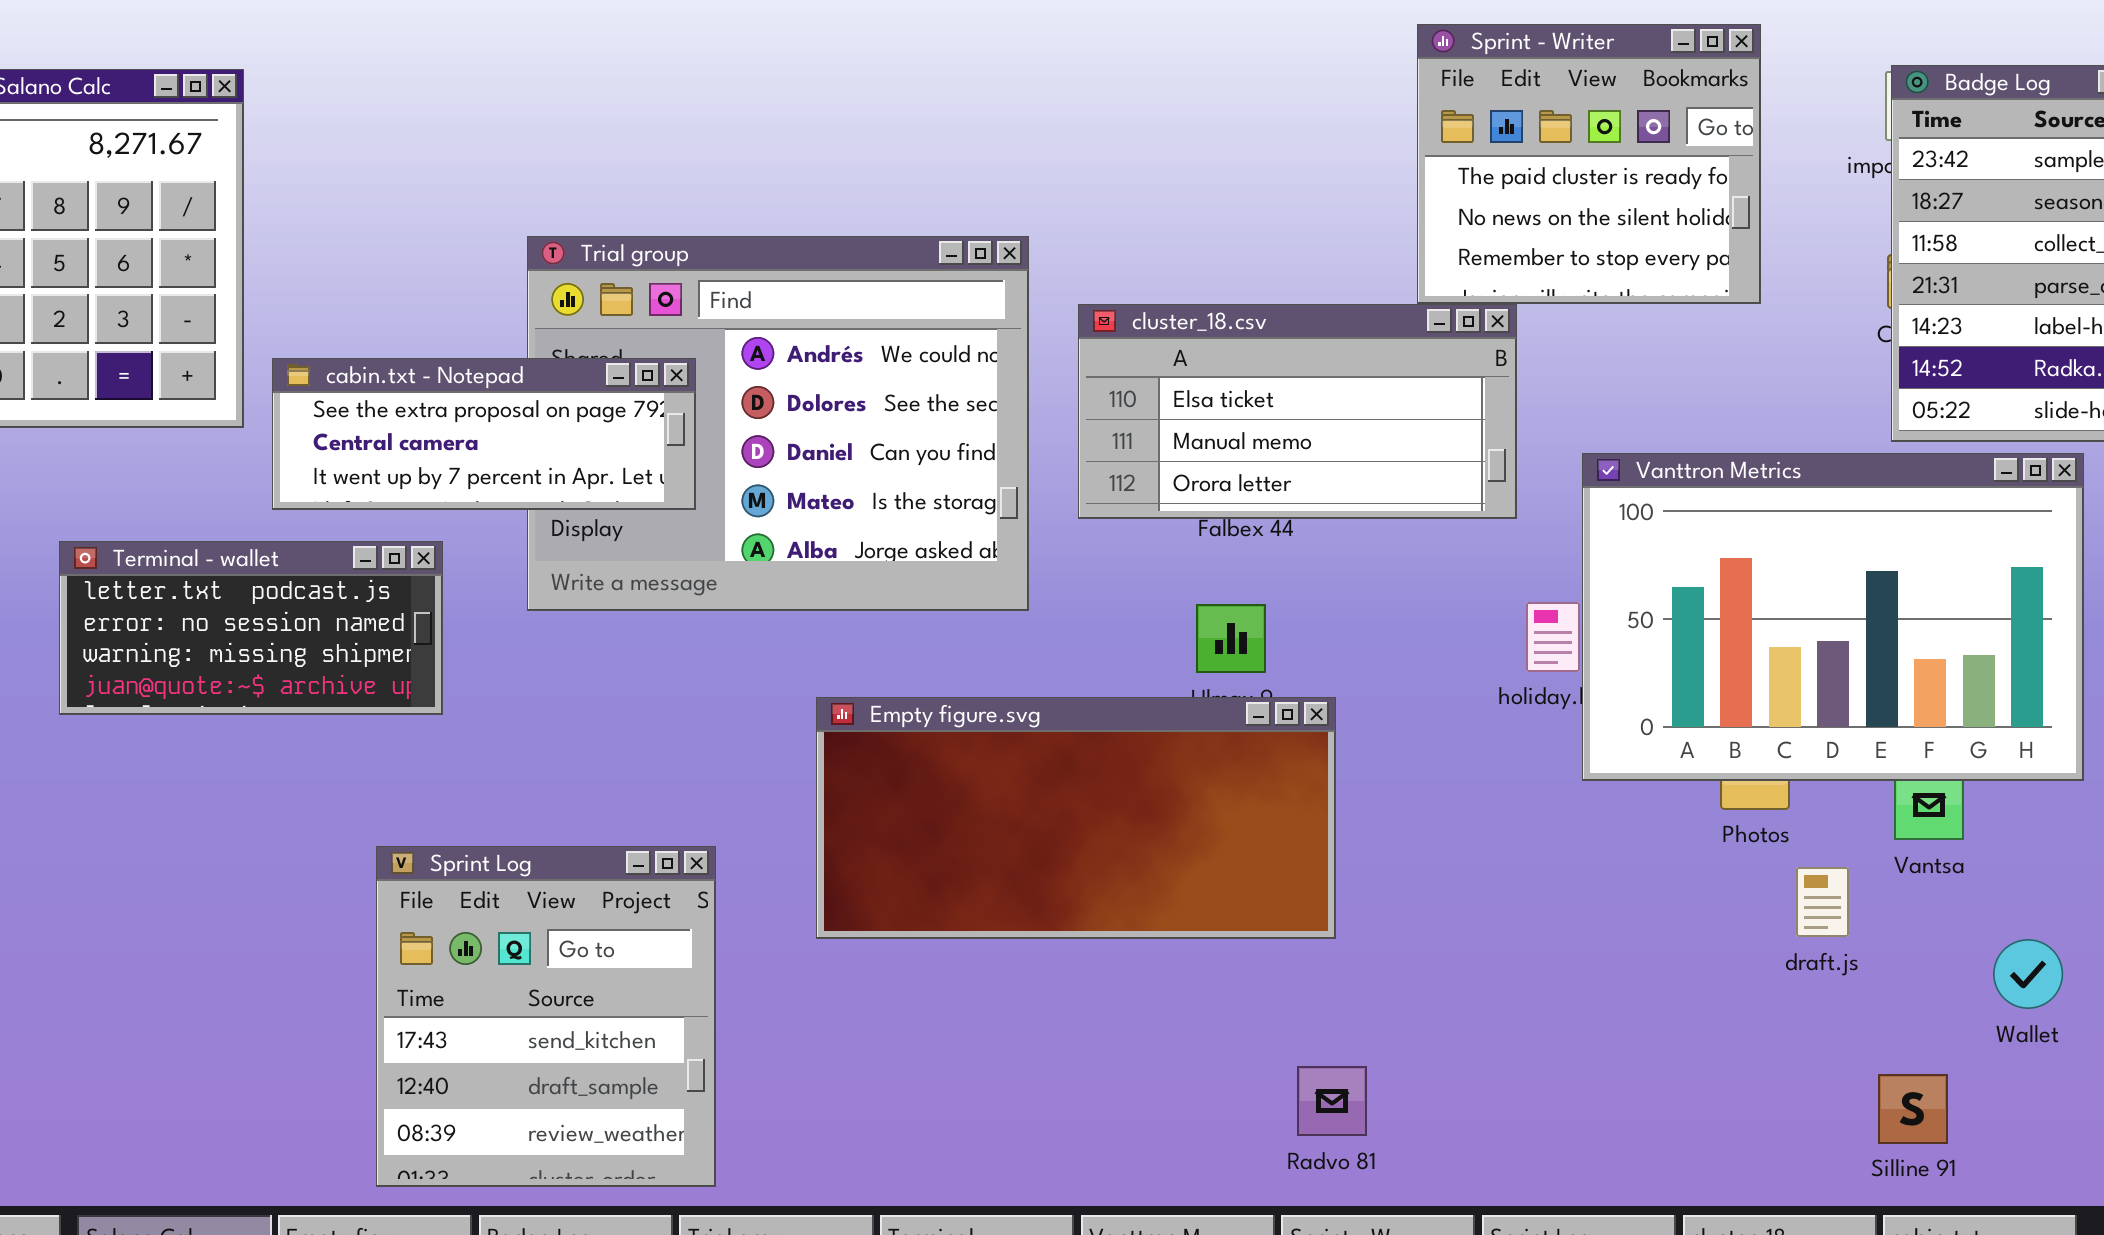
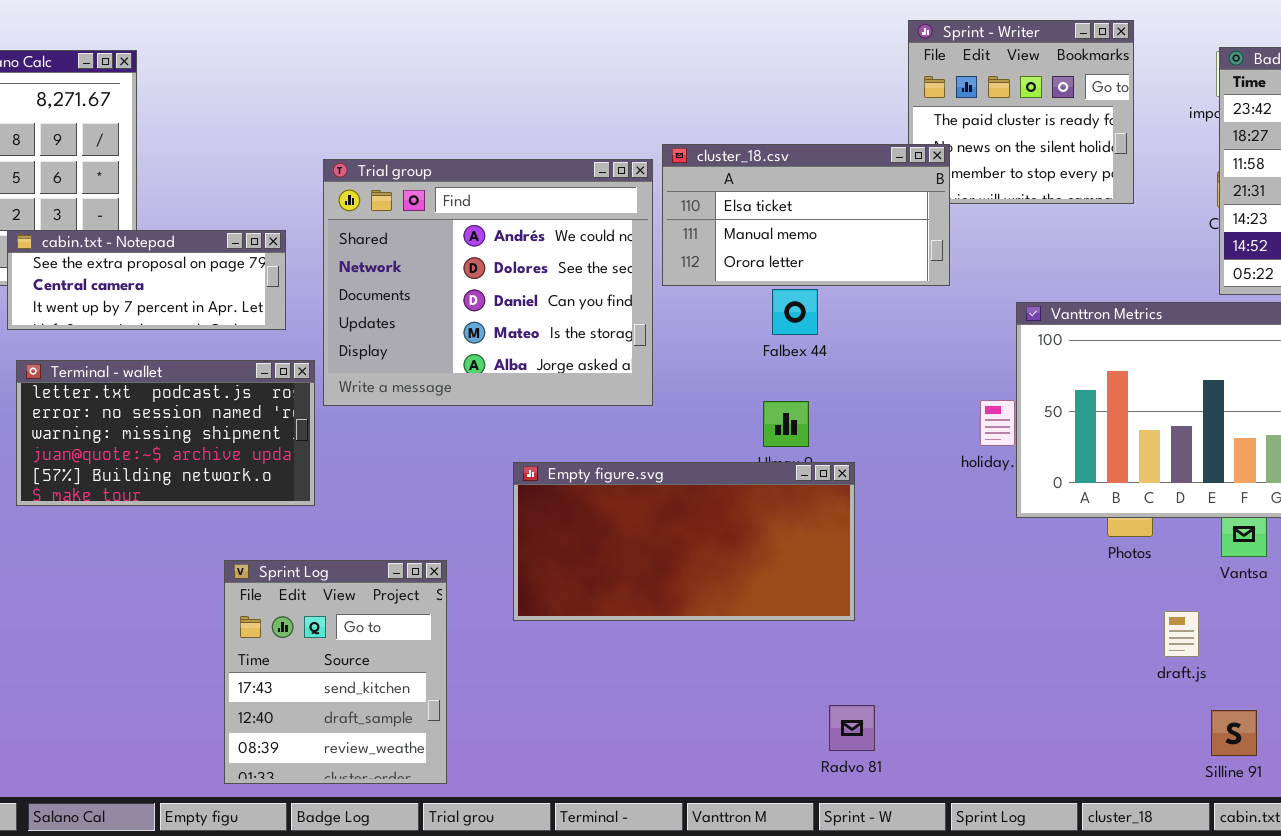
cluster_18.csv: [1078,304,1517,519] -> [662,144,950,286], moved
cabin.txt - Notepad: [272,358,696,510] -> [7,230,286,330], moved
Terminal - wallet: [59,541,443,715] -> [16,360,315,506], resized
draft.js: [1796,867,1849,937] -> [1164,611,1199,657], moved

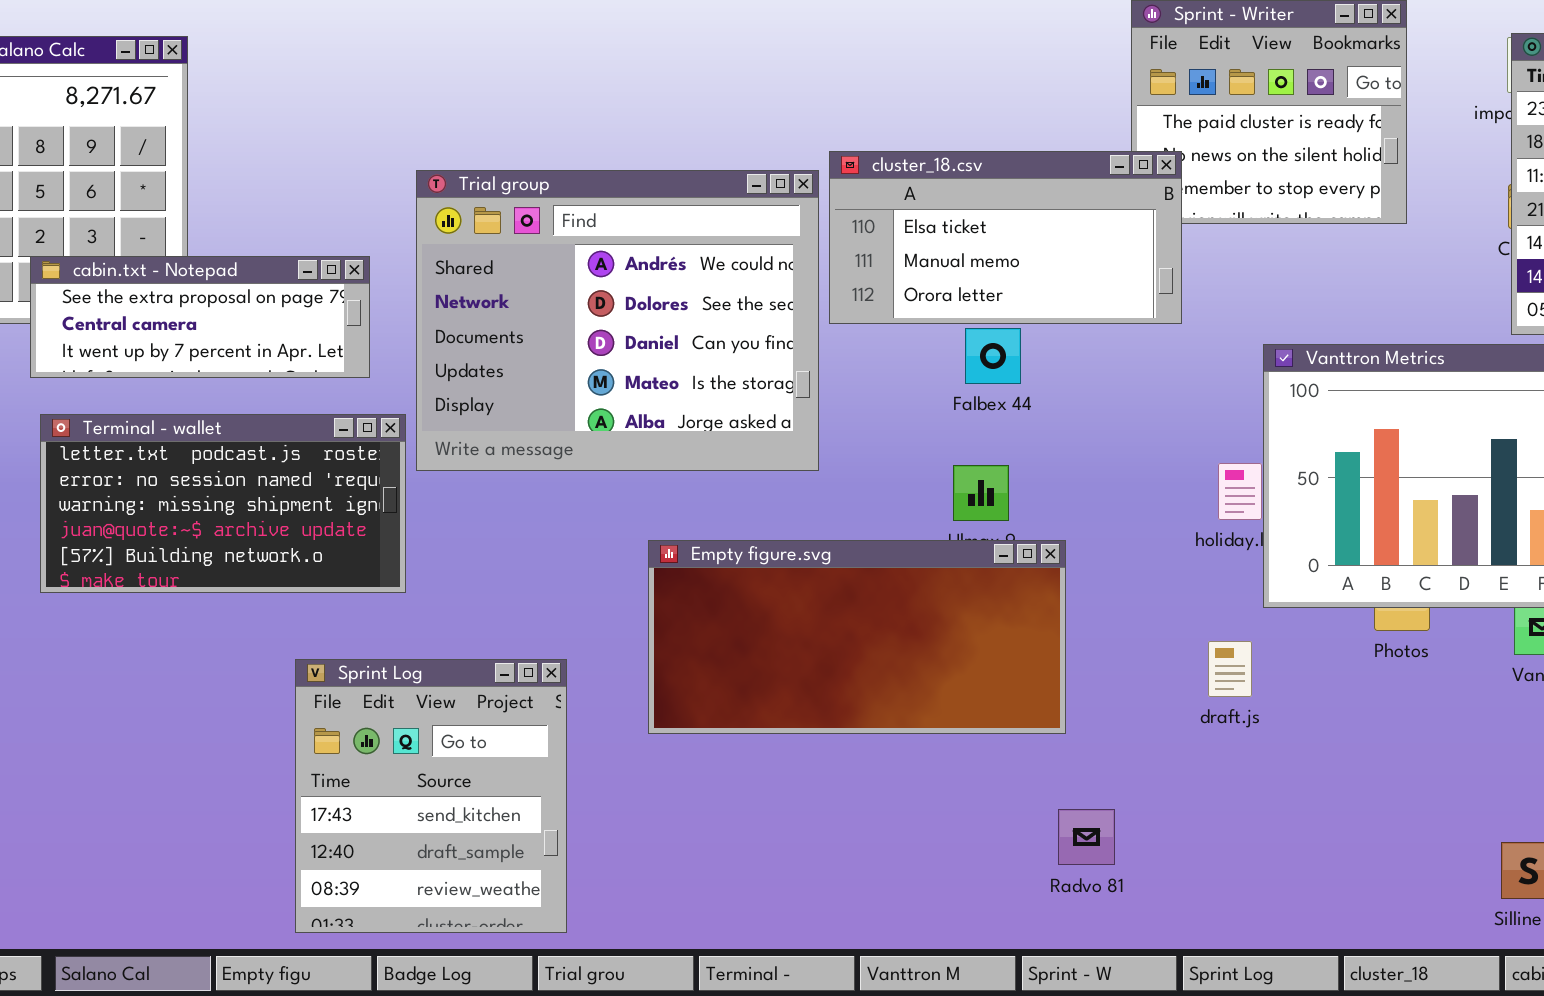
draft.js: [1164,611,1199,657] -> [1208,641,1252,697], moved
Radvo 81: [829,705,875,751] -> [1058,809,1115,865], moved

